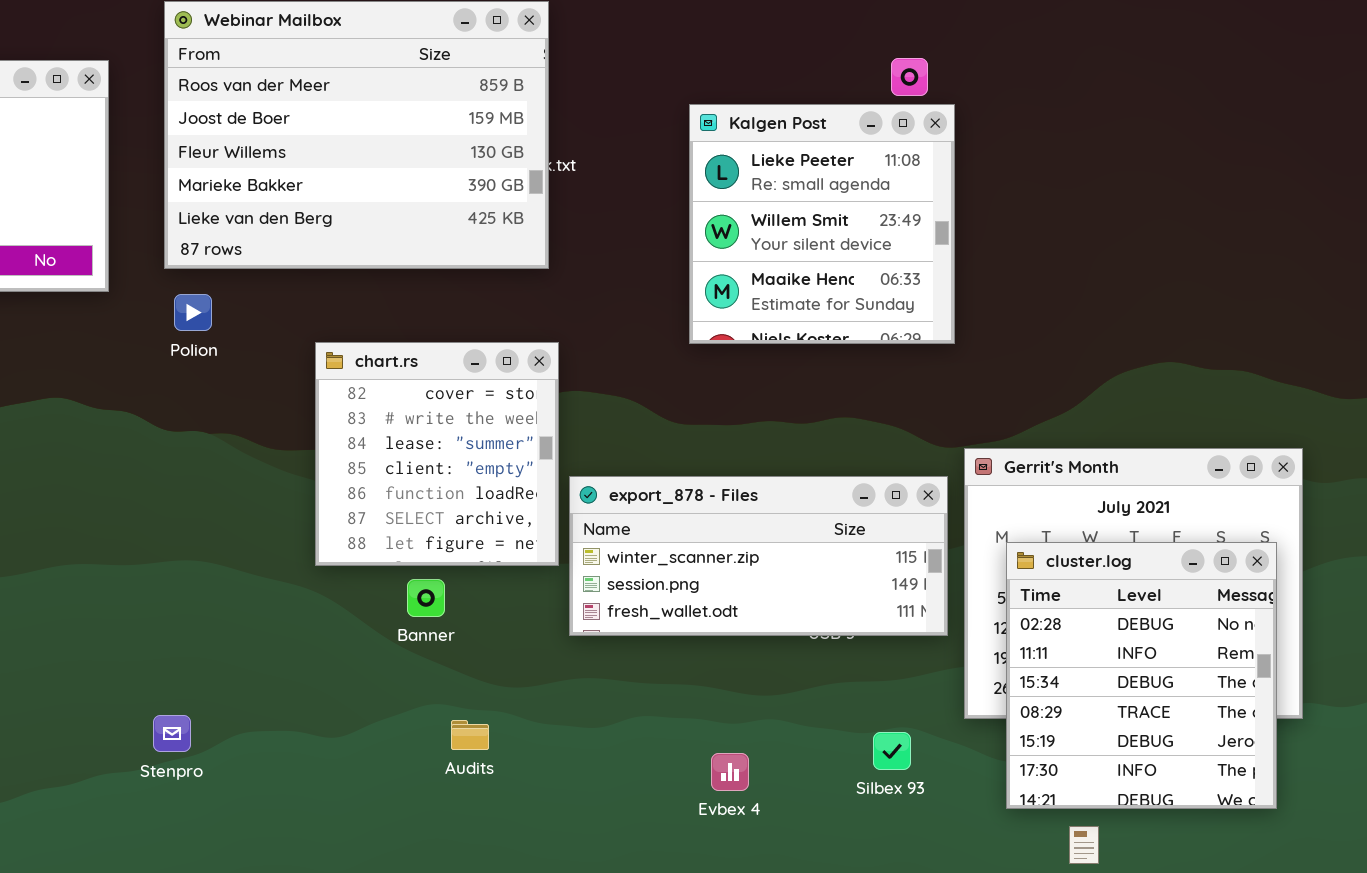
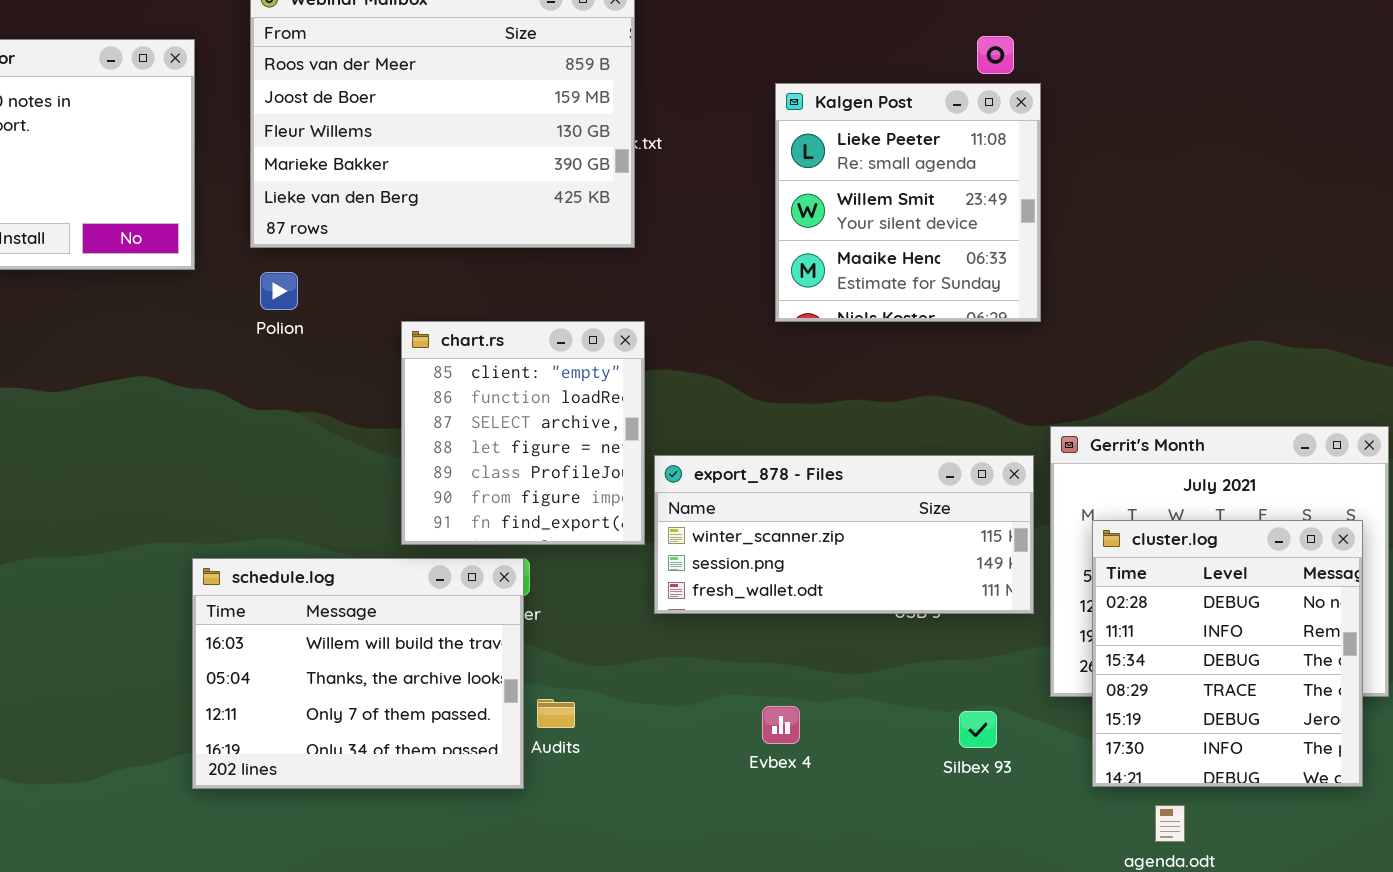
chart.rs: [315,342,559,566] -> [401,321,645,545], scrolled down 3 rows
schedule.log: none -> [192,558,524,789], opened
Evbex 4: [711,753,749,791] -> [762,706,800,744], moved

